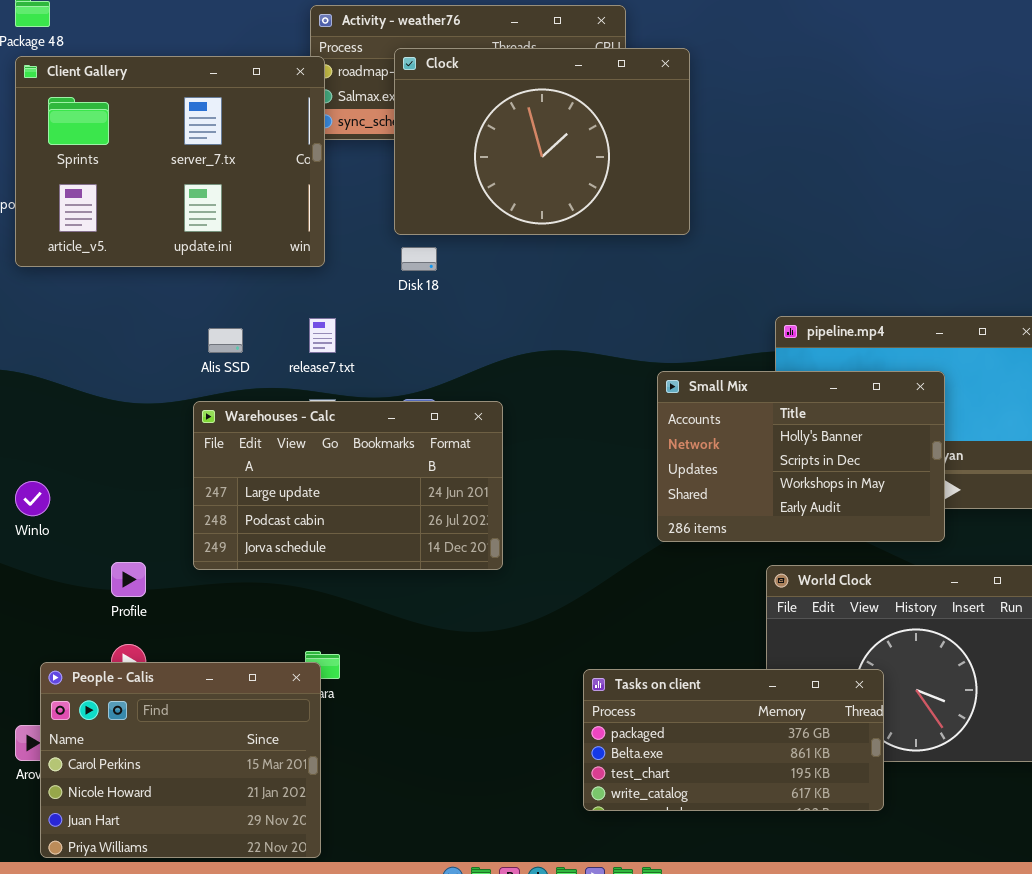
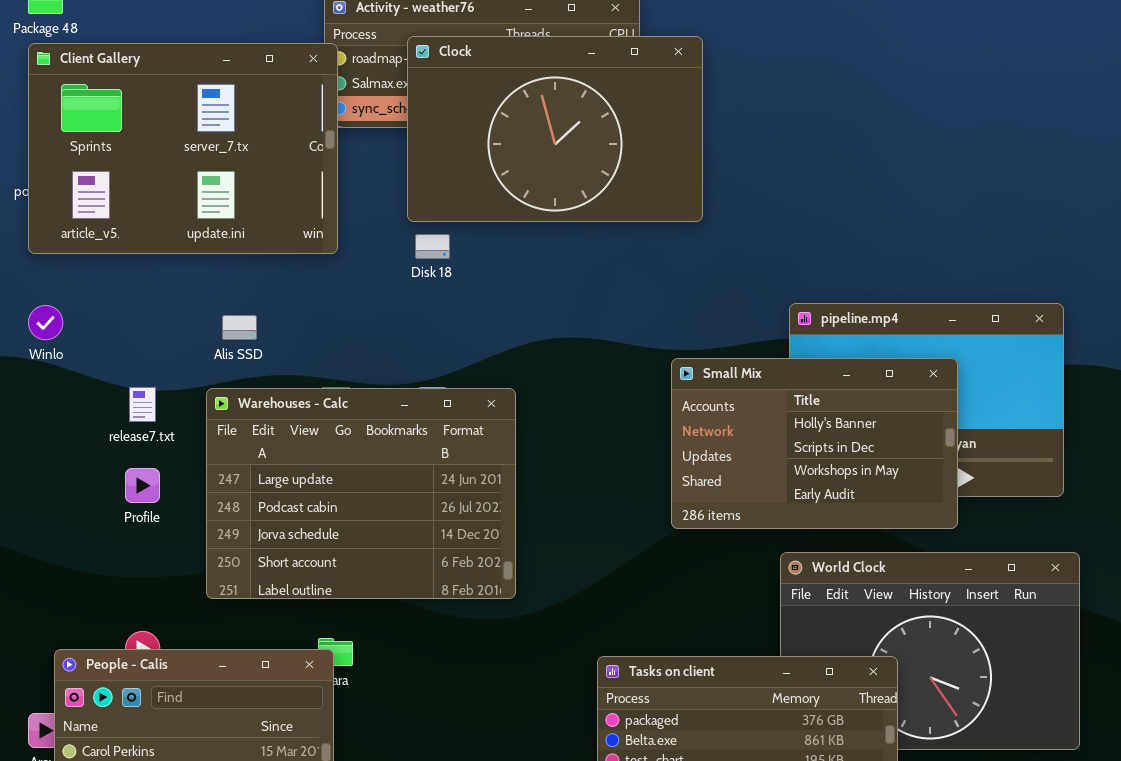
release7.txt: [309,318,336,353] -> [129,387,156,422], moved
Warehouses - Calc: [193,401,503,570] -> [206,388,516,599], resized
Winlo: [15,481,50,516] -> [28,305,63,340], moved
Profile: [111,562,146,597] -> [125,468,160,503], moved

